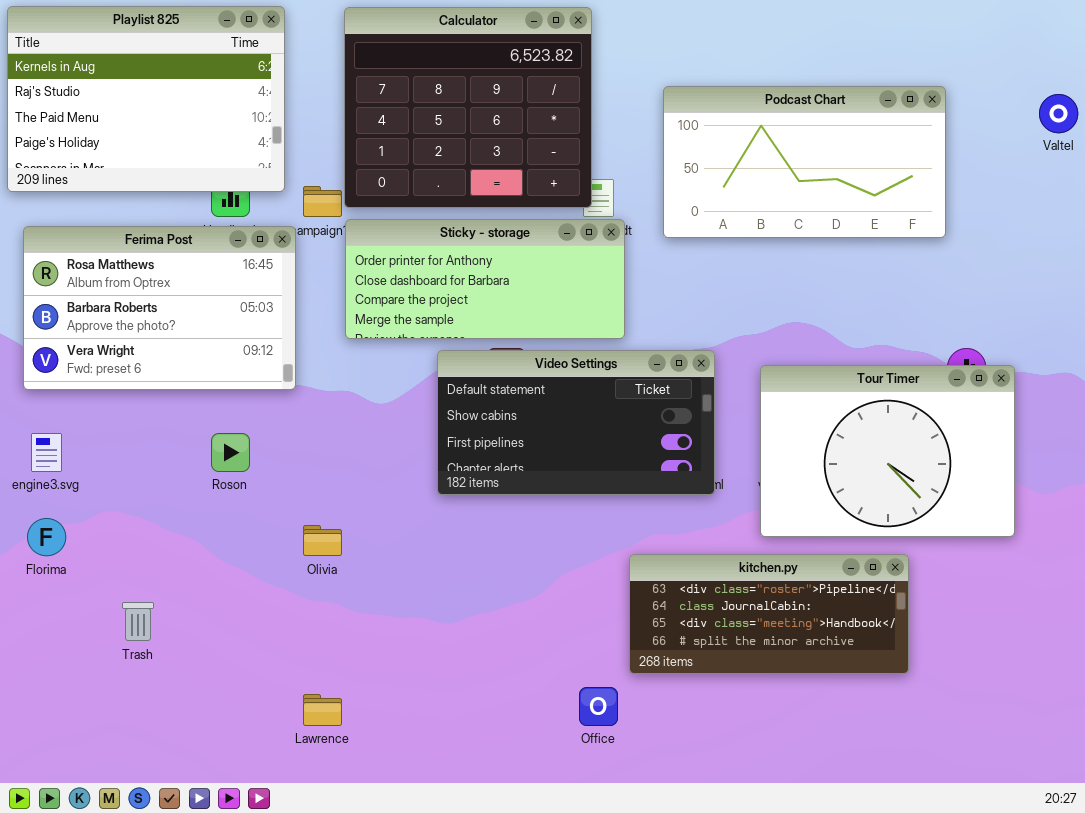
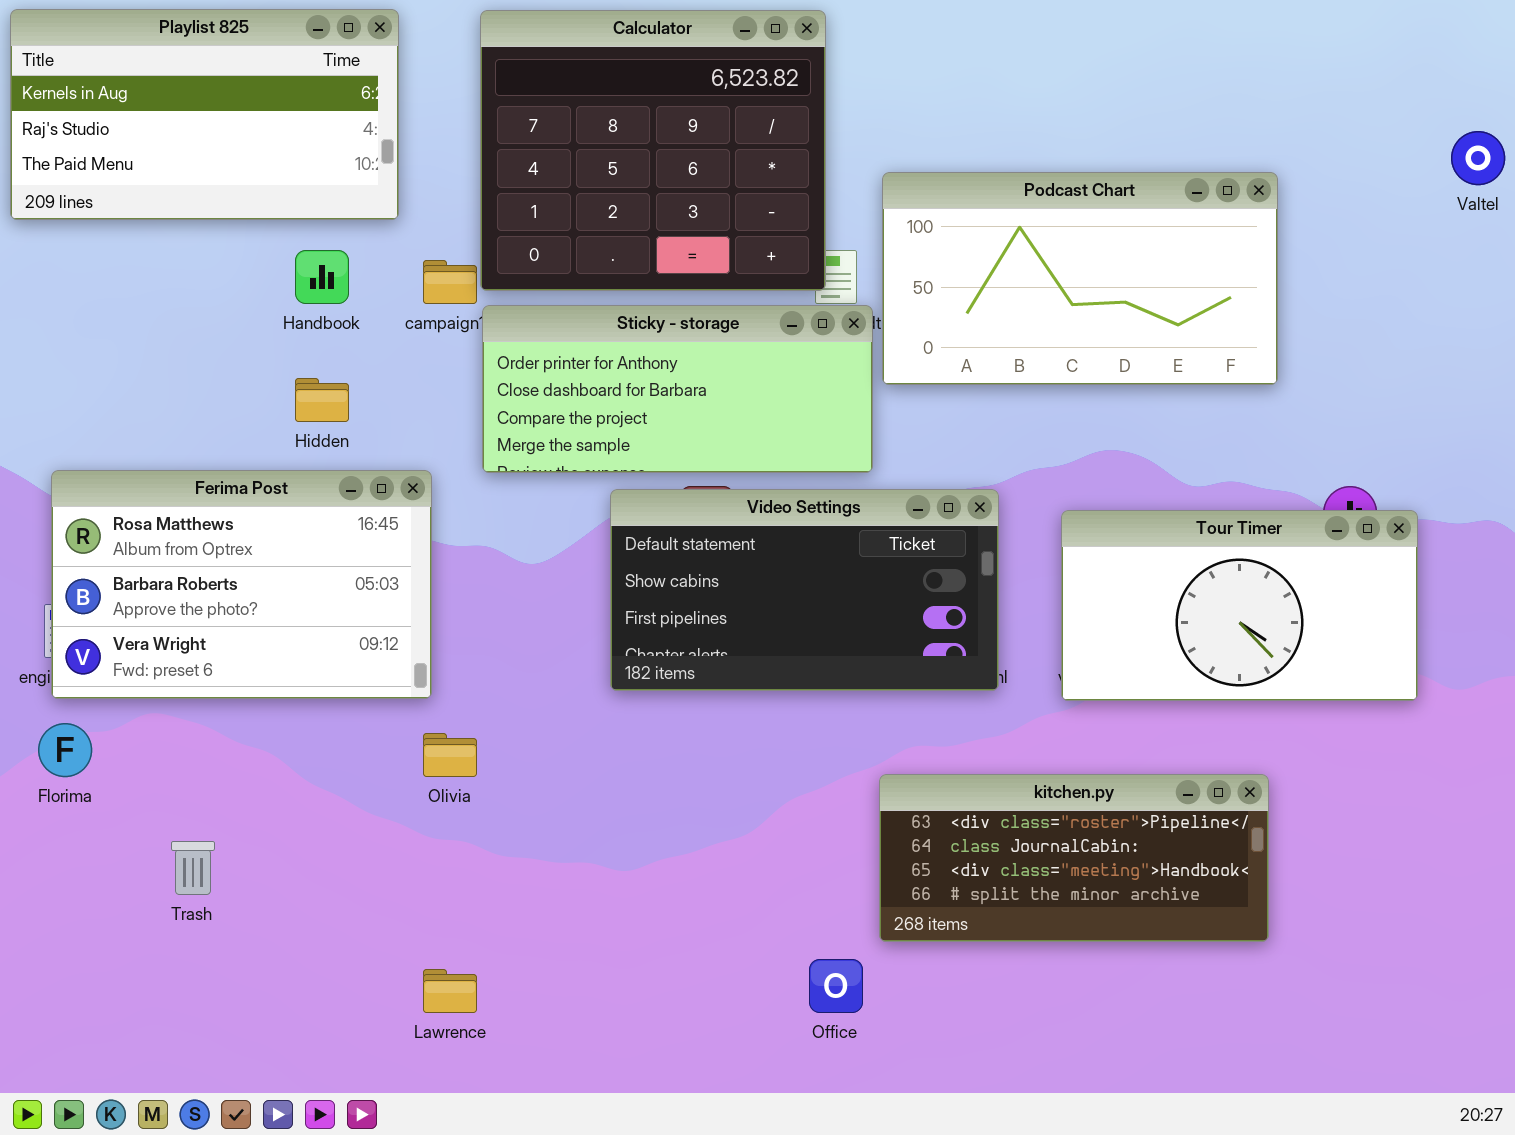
Playlist 825: [7,6,285,192] -> [10,9,399,220], resized
Podcast Chart: [663,86,946,238] -> [882,172,1278,385], moved
Ferima Post: [23,226,296,390] -> [51,470,432,699], moved
Tour Timer: [760,365,1015,537] -> [1061,510,1418,701], resized

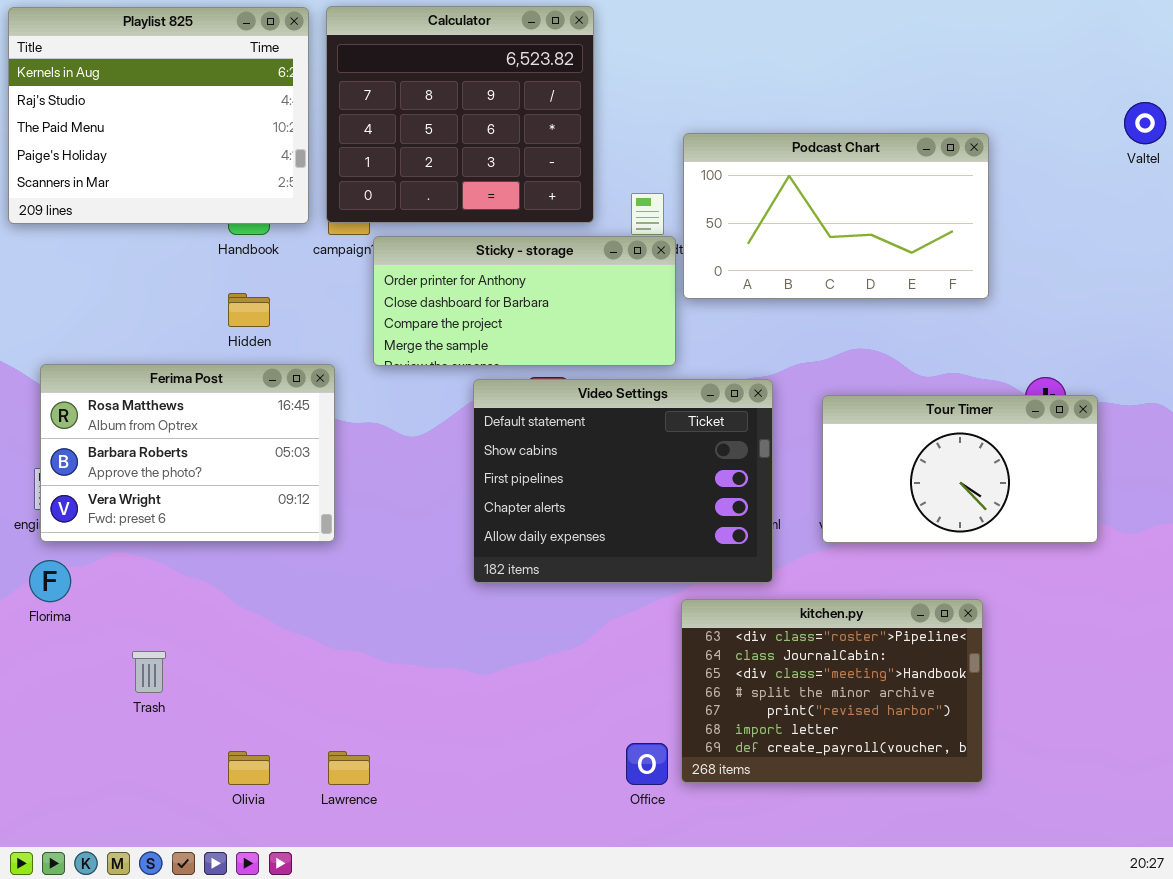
Playlist 825: [10,9,399,220] -> [8,7,309,224], resized
Calculator: [480,10,826,291] -> [326,6,594,223], moved
Video Settings: [610,489,999,691] -> [473,379,773,583], resized
Olivia: [423,733,477,777] -> [228,751,270,785], moved
kitchen.py: [879,774,1269,942] -> [681,599,983,783], resized

